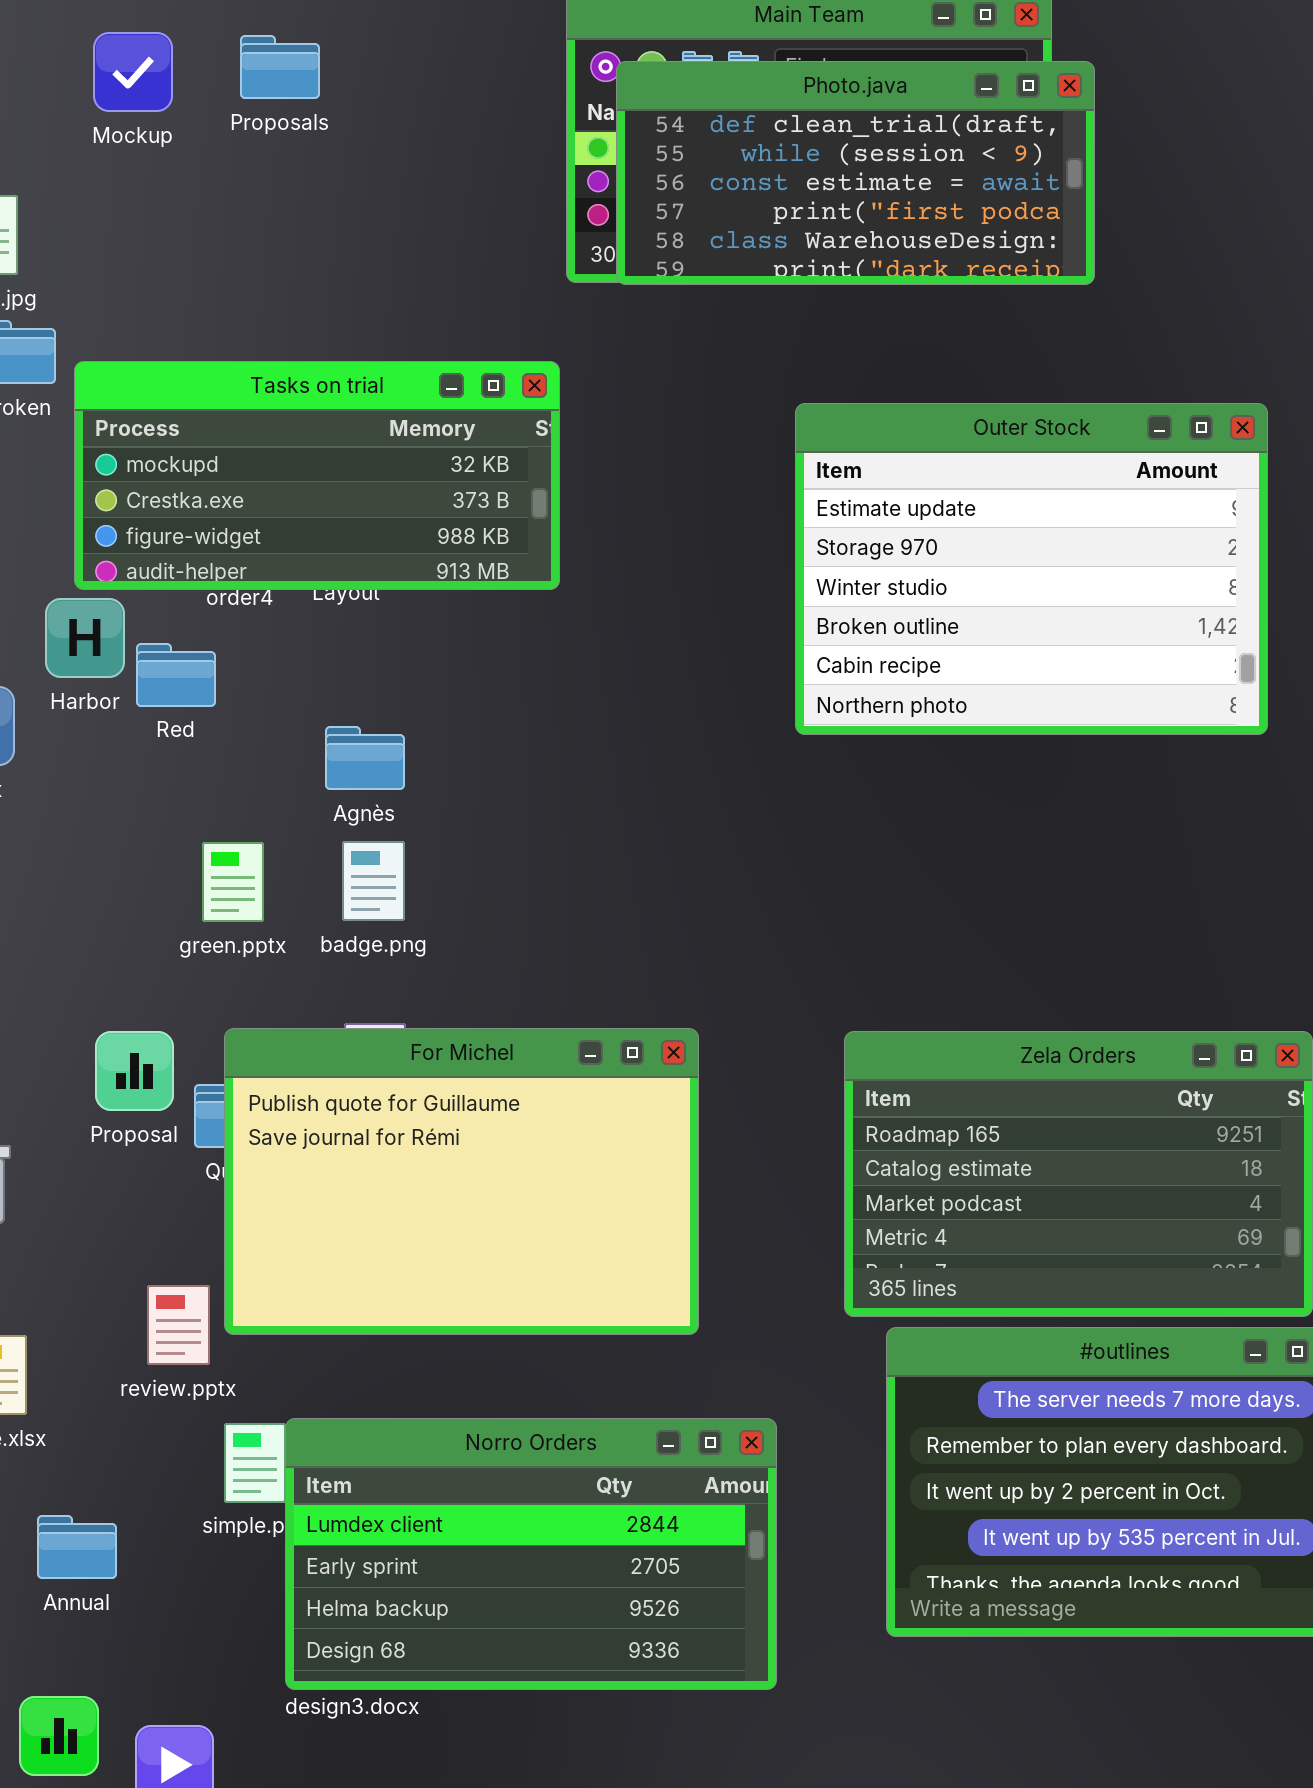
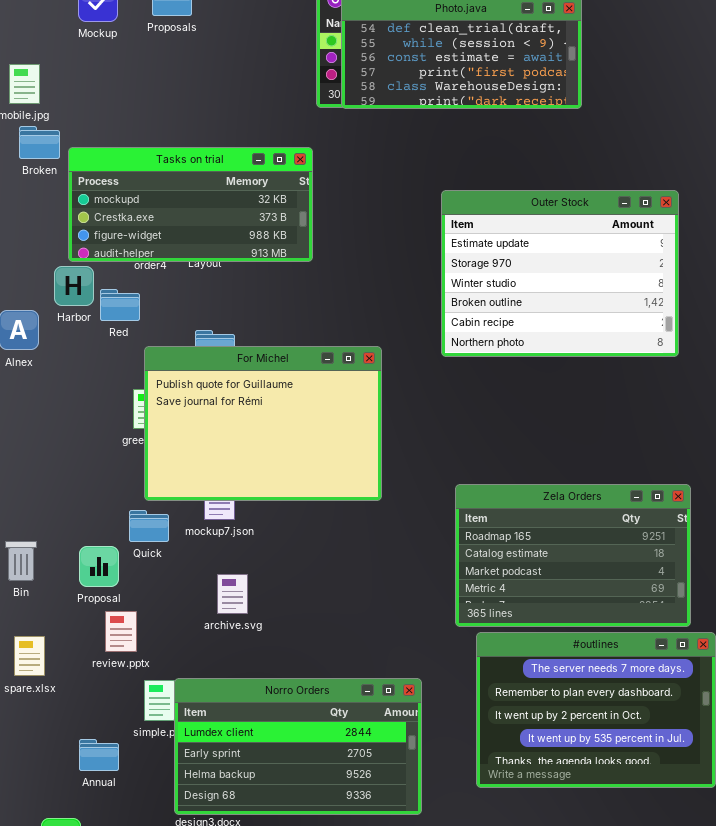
Outer Stock: [795,403,1268,735] -> [441,190,679,357], moved
For Michel: [224,1028,699,1335] -> [144,346,382,501], moved
Proposal: [95,1031,174,1111] -> [79,546,119,587], moved
Annual: [37,1515,117,1579] -> [79,739,119,771], moved

